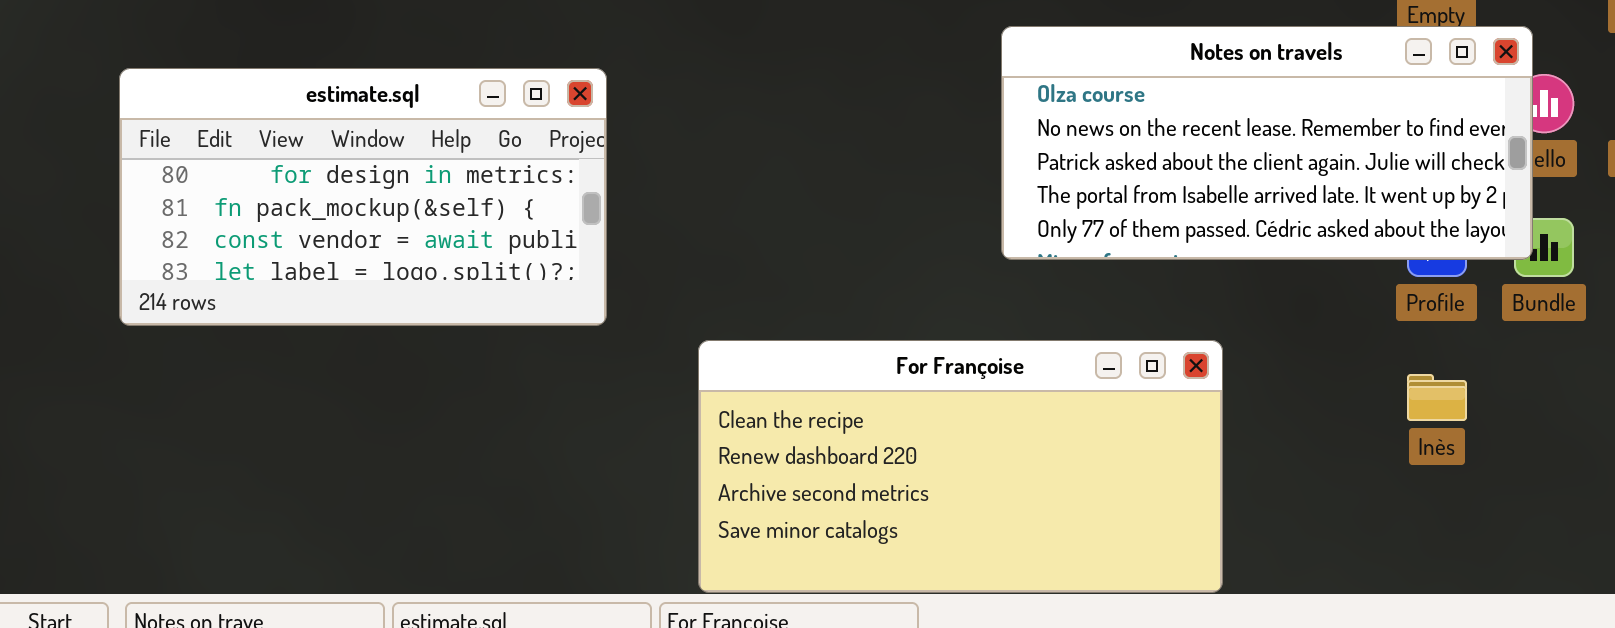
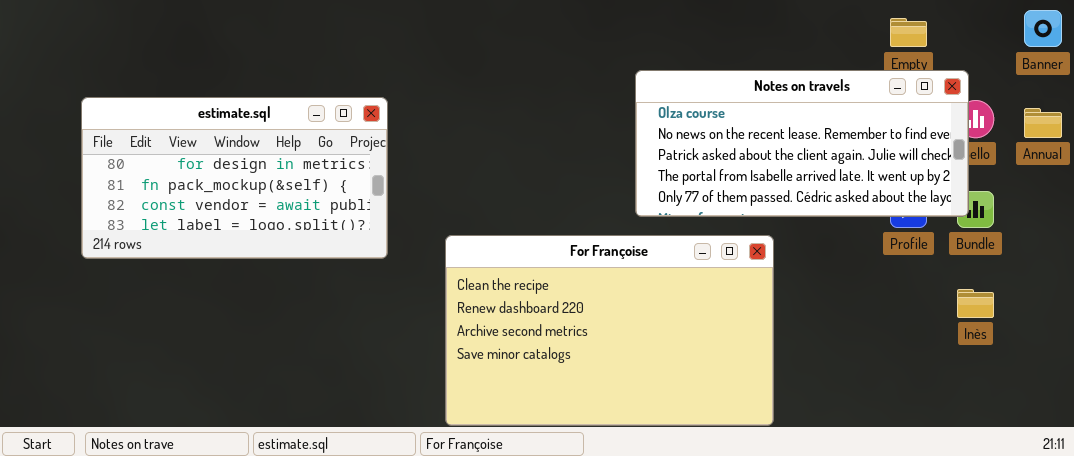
For Françoise: [698,340,1223,593] -> [445,235,774,426], resized
Inès: [1407,374,1467,421] -> [957,289,994,318], moved

